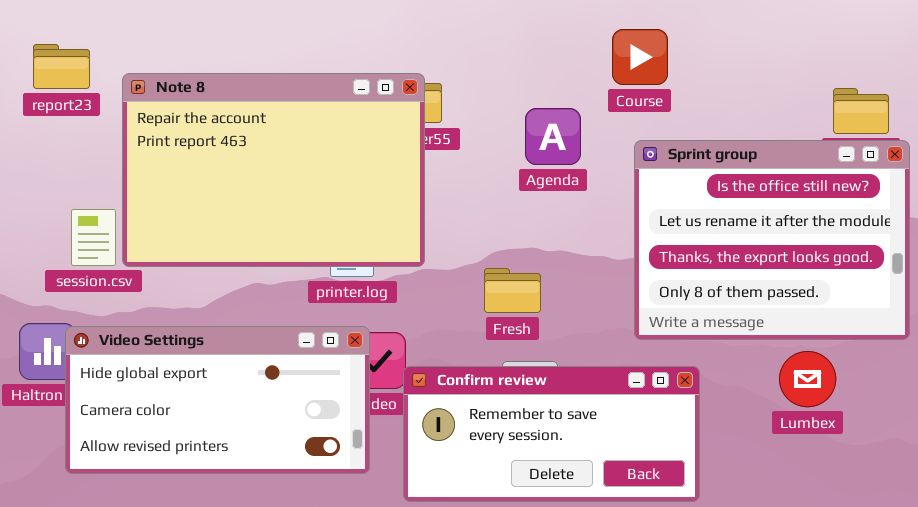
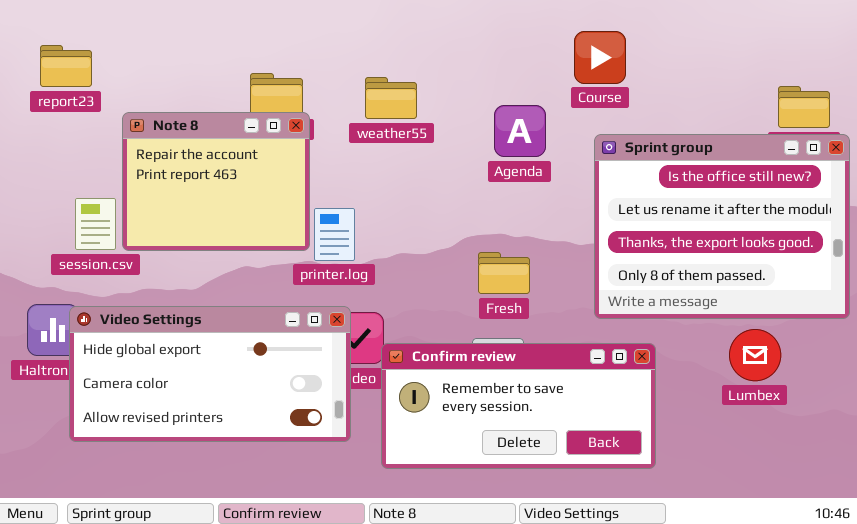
Note 8: [122,73,425,267] -> [122,112,310,251], resized
Fresh: [484,268,541,313] -> [478,252,530,294], moved

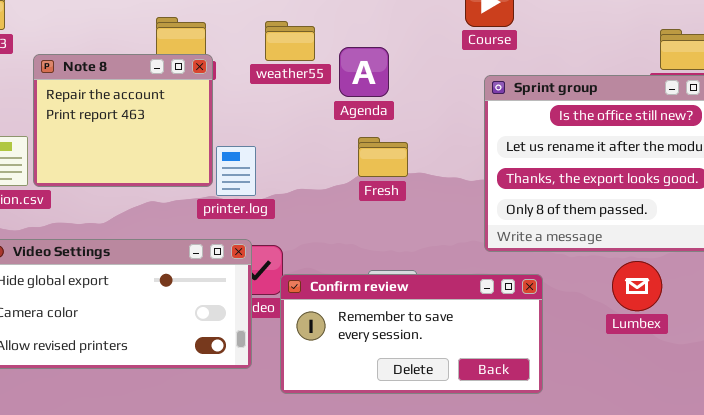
Agenda: [494,105,546,157] -> [339,47,389,97], moved
Fresh: [478,252,530,294] -> [358,137,408,177], moved

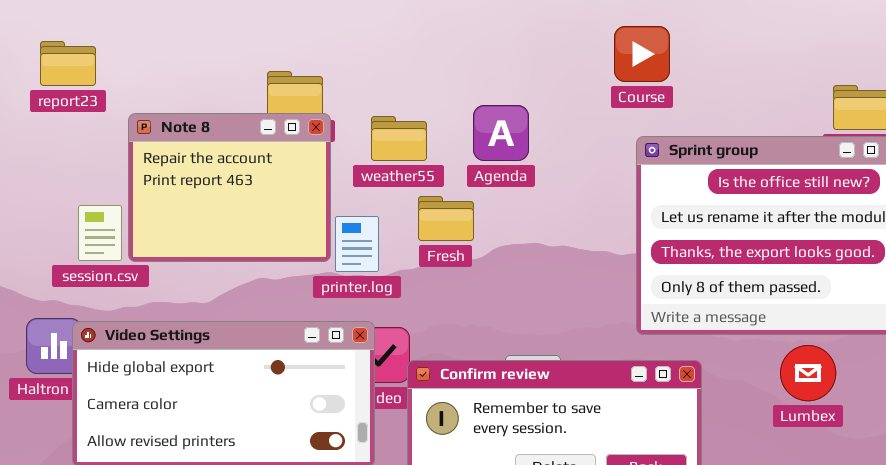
weather55: [265,21,315,61] -> [371,116,427,161], moved
Fresh: [358,137,408,177] -> [418,196,474,241], moved

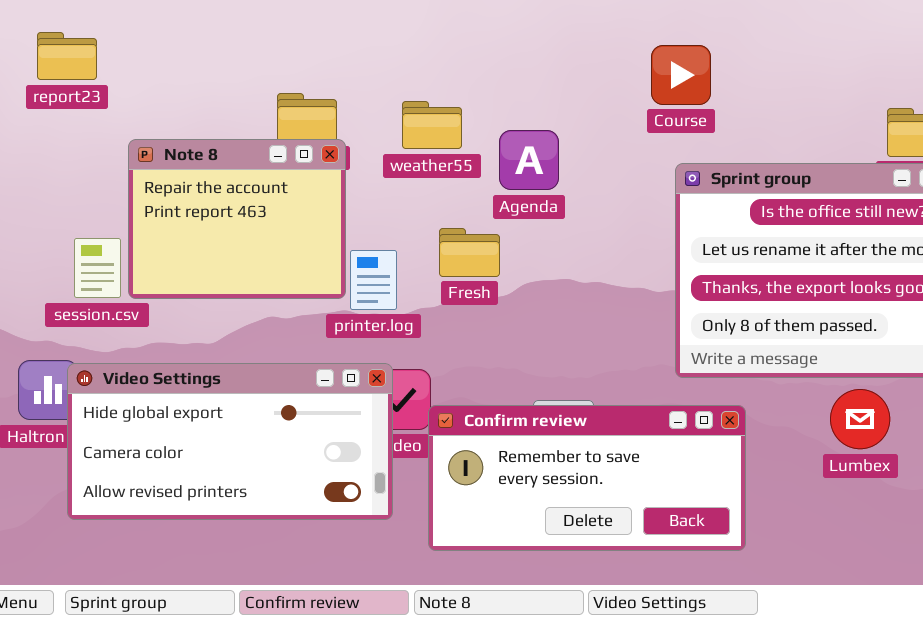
report23: [40,41,96,86] -> [37,32,97,80], moved
weather55: [371,116,427,161] -> [402,101,462,149], moved

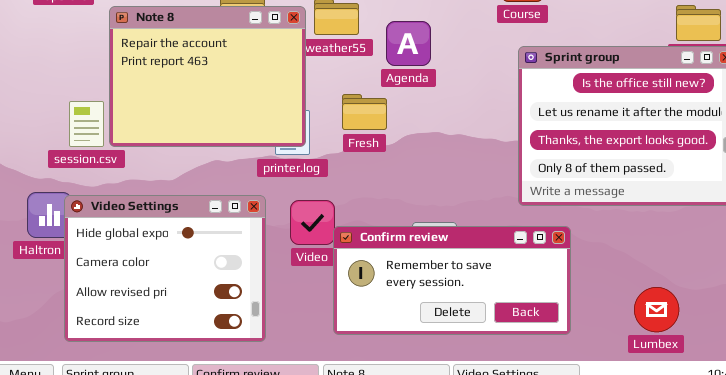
Note 8: [128,139,346,299] -> [109,6,306,147], resized
Video Settings: [67,363,393,520] -> [64,195,266,342], resized
Lumbex: [830,389,890,449] -> [634,287,679,332], moved

